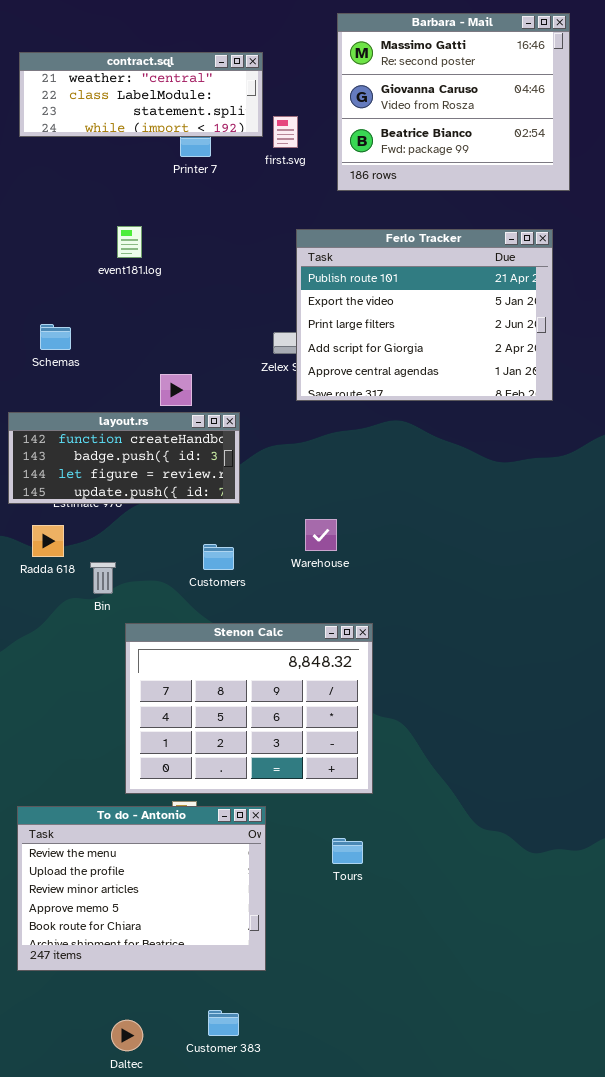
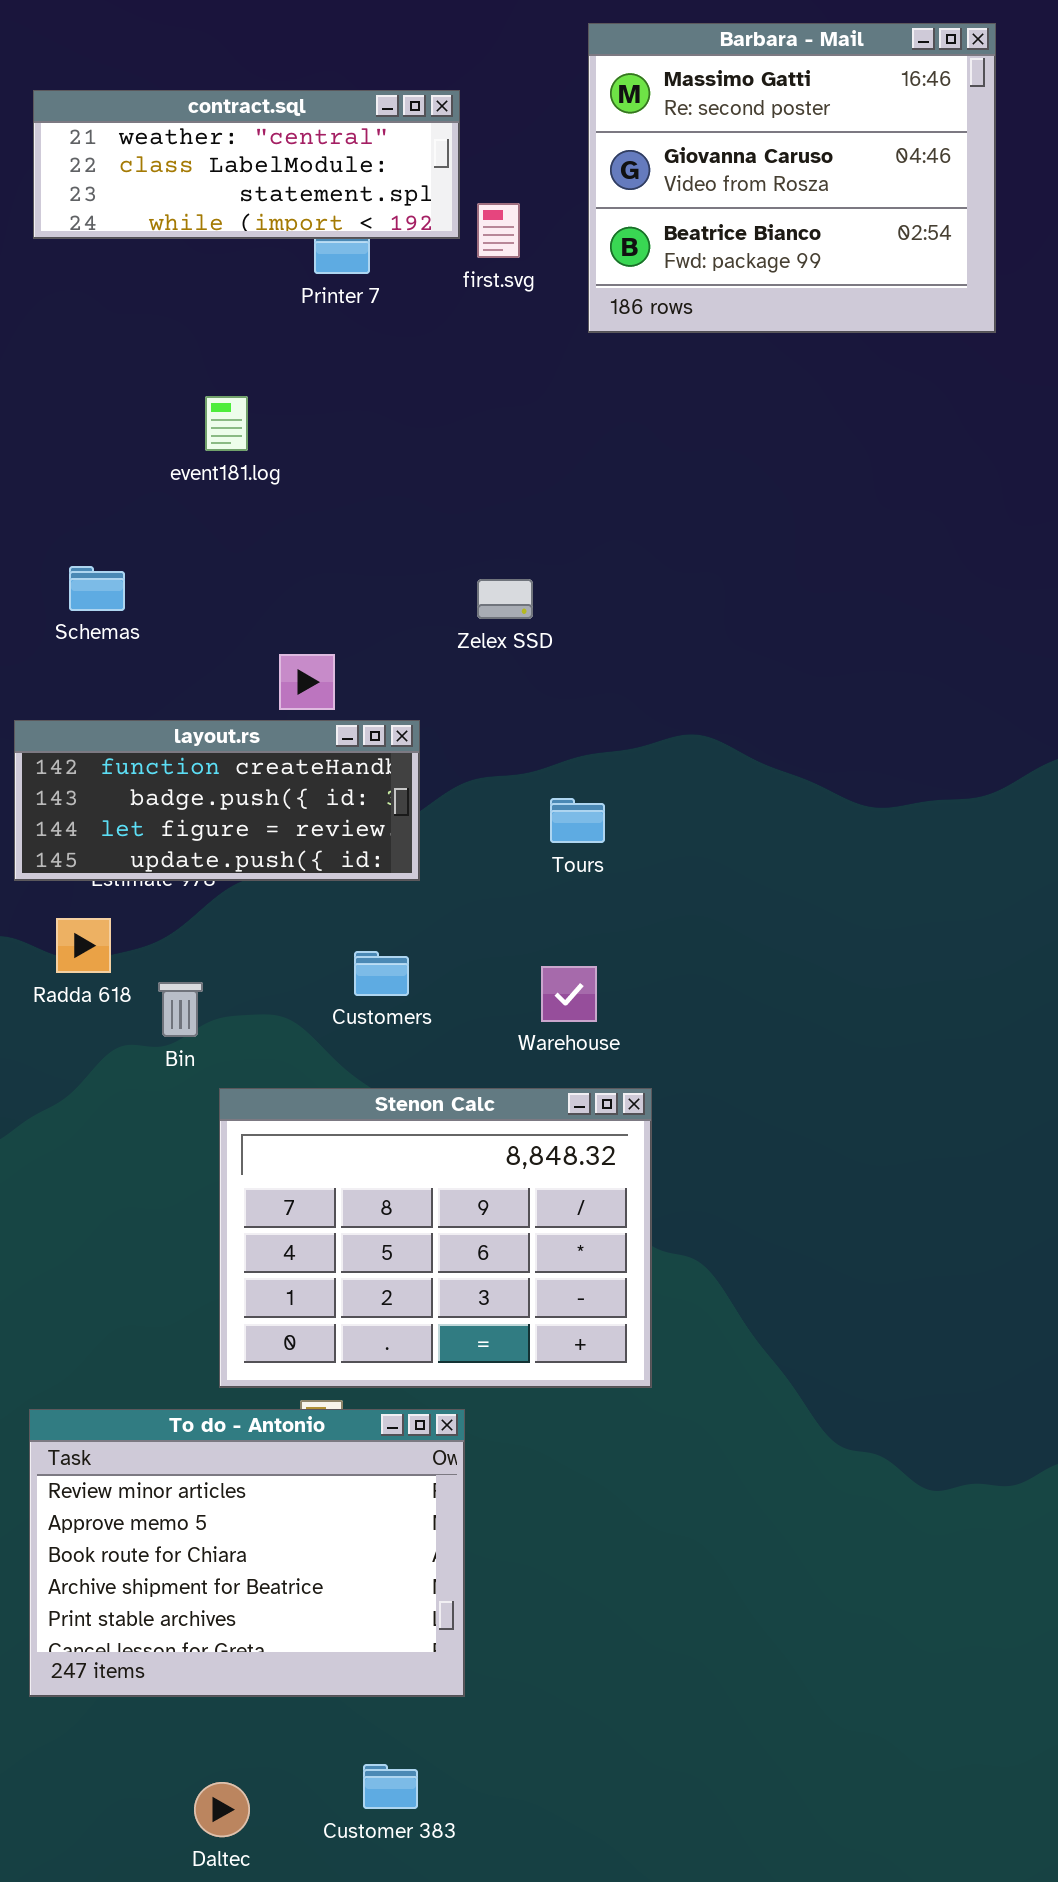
Ferlo Tracker: [296,229,553,401] -> none, closed
Warehouse: [305,519,337,551] -> [541,966,597,1022], moved
To do - Antonio: [17,806,266,971] -> [29,1409,465,1697], scrolled down 2 rows
Tours: [332,838,363,864] -> [550,798,605,843], moved

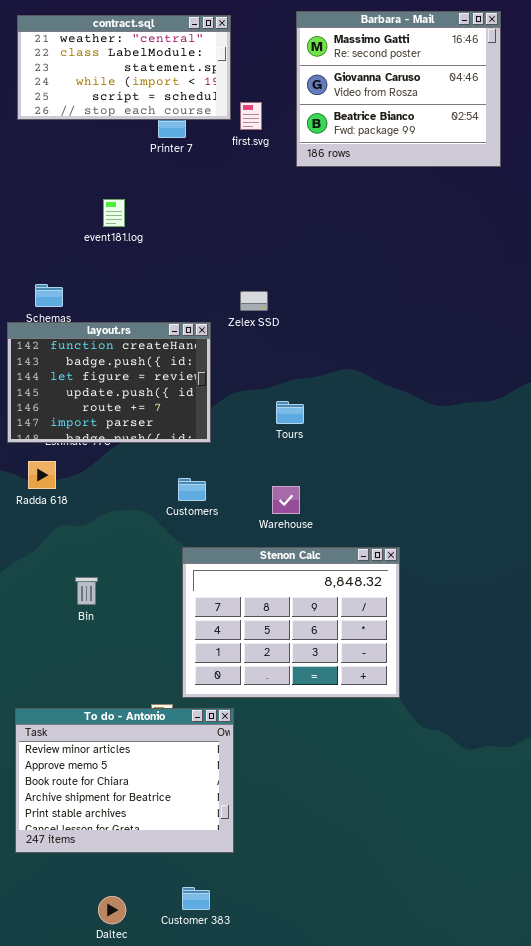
contract.sql: [33,90,460,239] -> [17,15,231,120], resized
layout.rs: [14,720,420,881] -> [7,322,211,443], resized
Bin: [158,982,203,1037] -> [75,577,98,605], moved
Stenon Calc: [219,1088,652,1388] -> [182,547,400,698], moved

